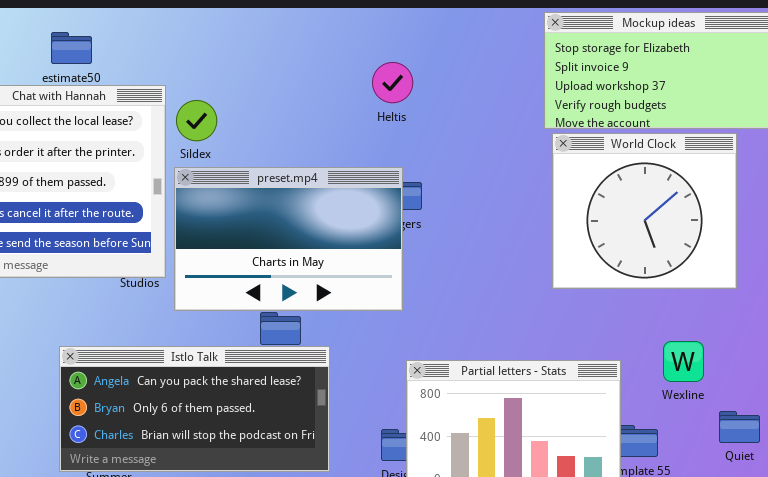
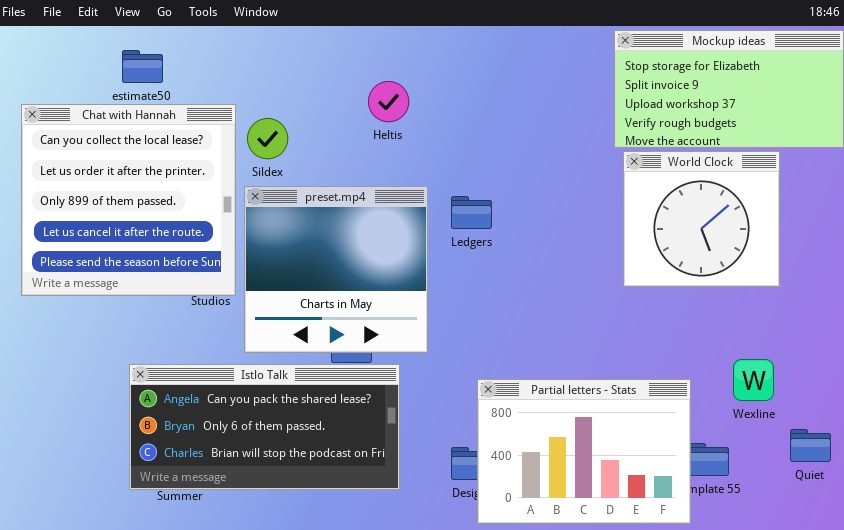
Heltis: [372,62,413,103] -> [368,81,409,122], moved
World Clock: [552,133,737,289] -> [623,151,780,287], resized
preset.mp4: [174,167,403,311] -> [244,186,428,353], resized

